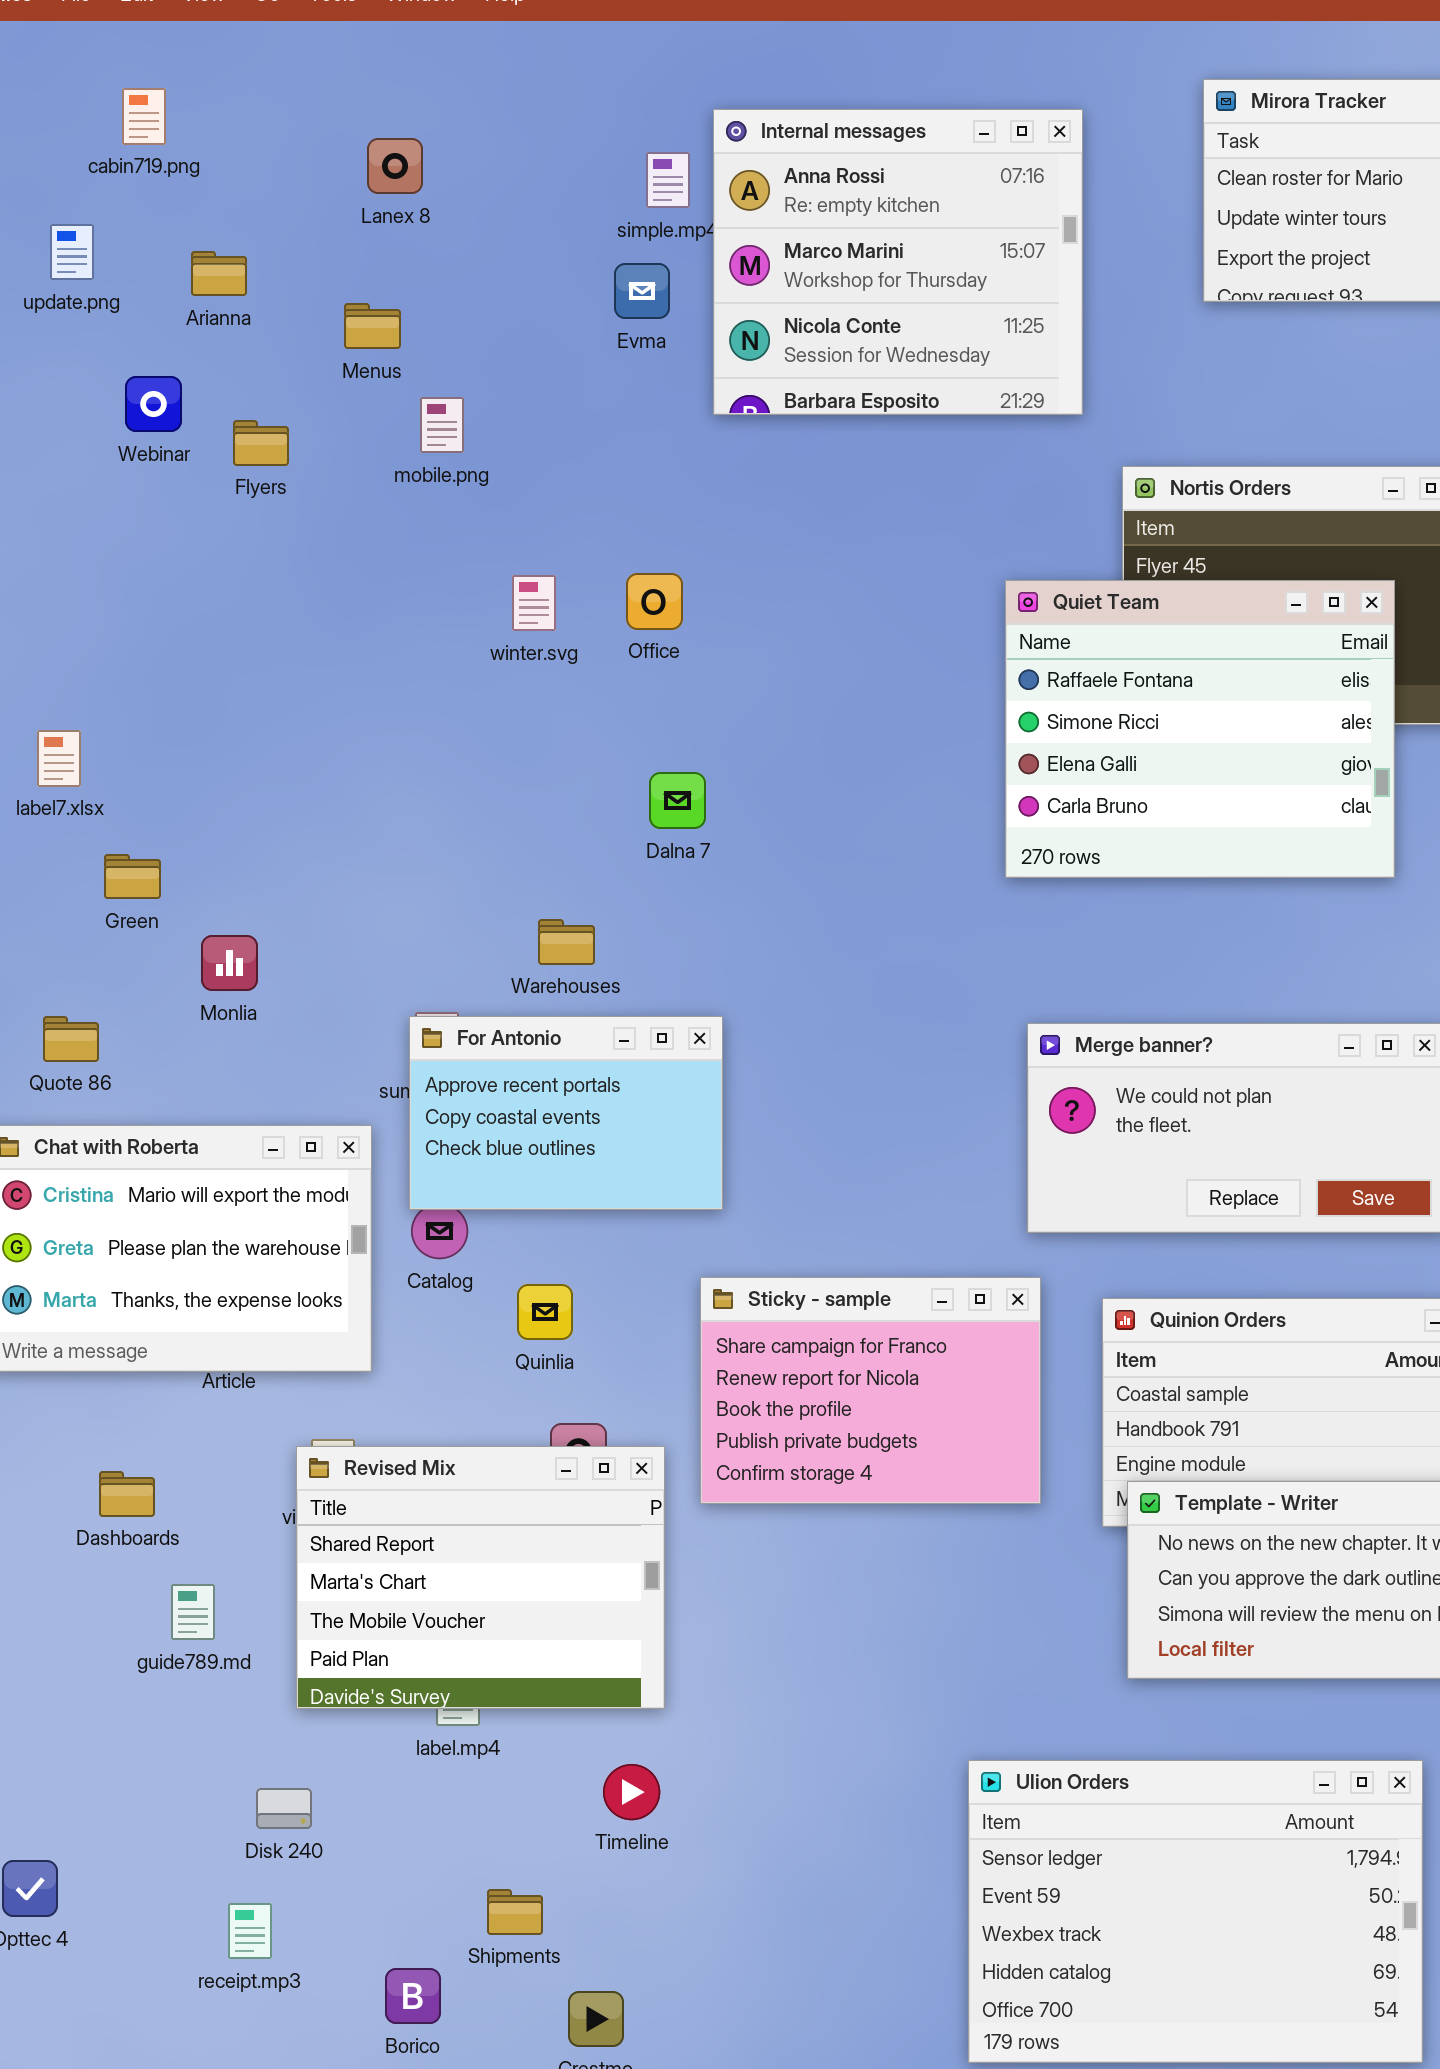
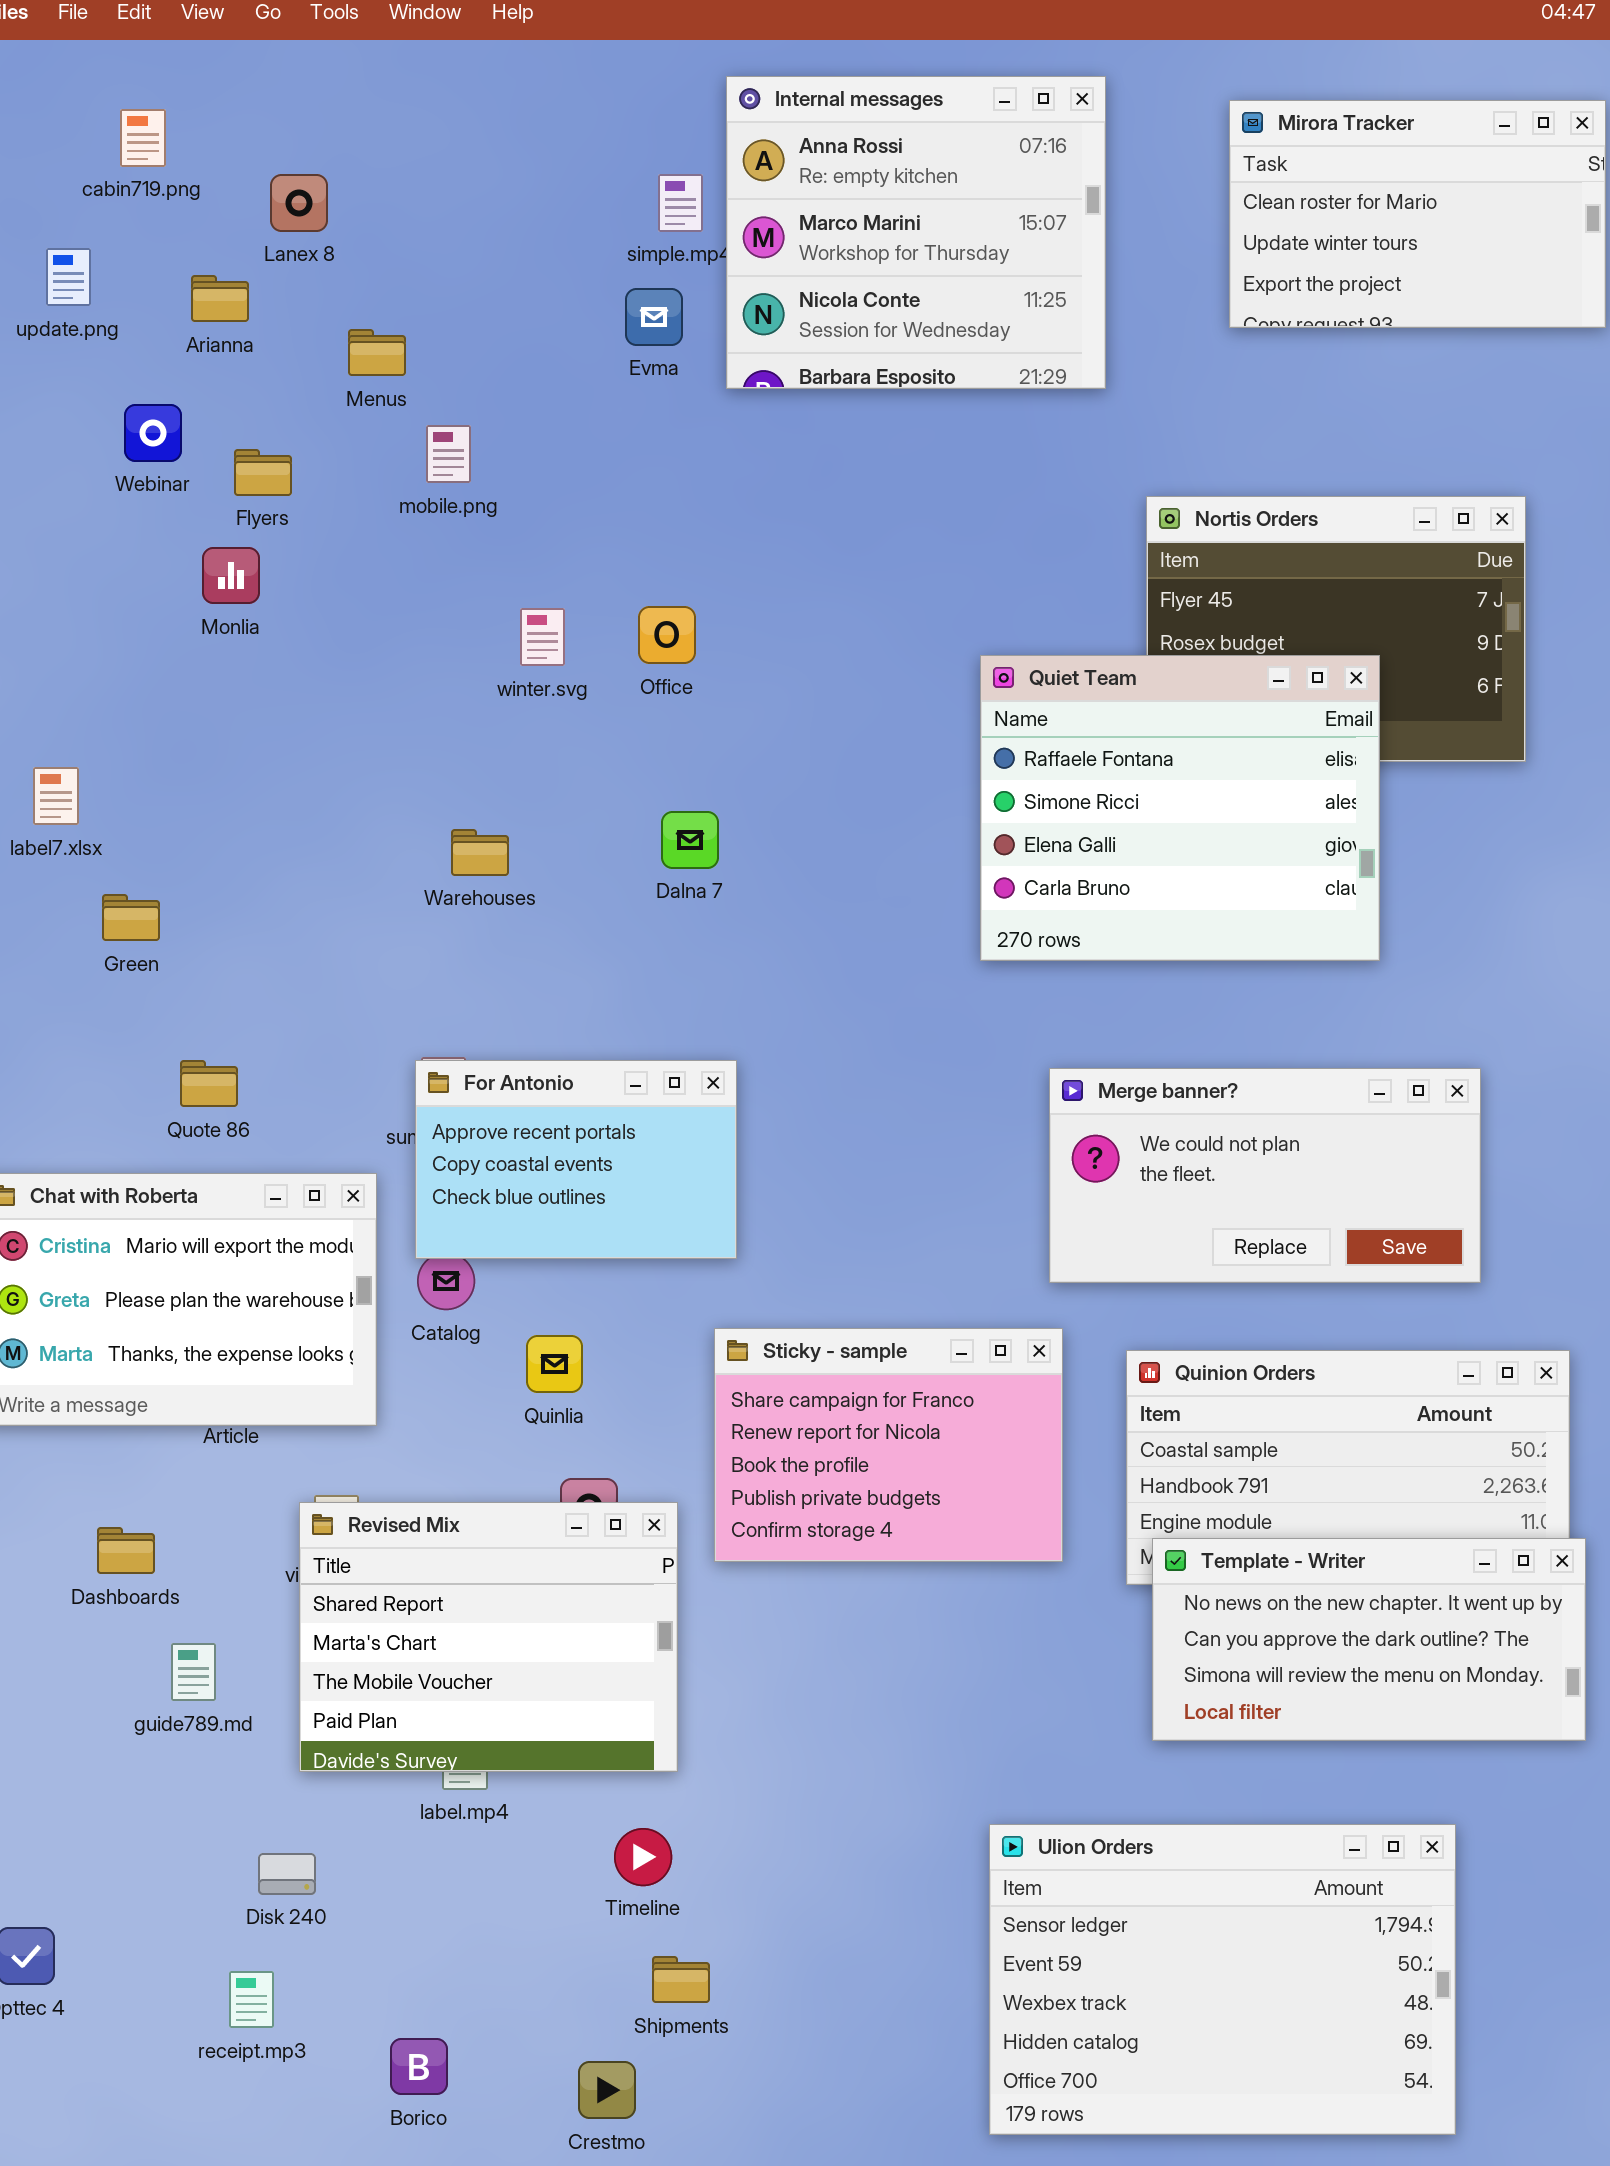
Internal messages: [713,109,1083,415] -> [726,76,1106,389], moved
Lanex 8: [367,138,423,194] -> [270,174,328,232], moved
Quiet Team: [1005,580,1395,878] -> [980,655,1380,961], moved
Warehouses: [538,919,595,965] -> [451,829,509,876], moved
Monlia: [201,935,258,991] -> [202,547,260,604], moved
Quote 86: [43,1016,99,1062] -> [180,1060,238,1107], moved
Shipments: [487,1889,543,1935] -> [652,1956,710,2003], moved

